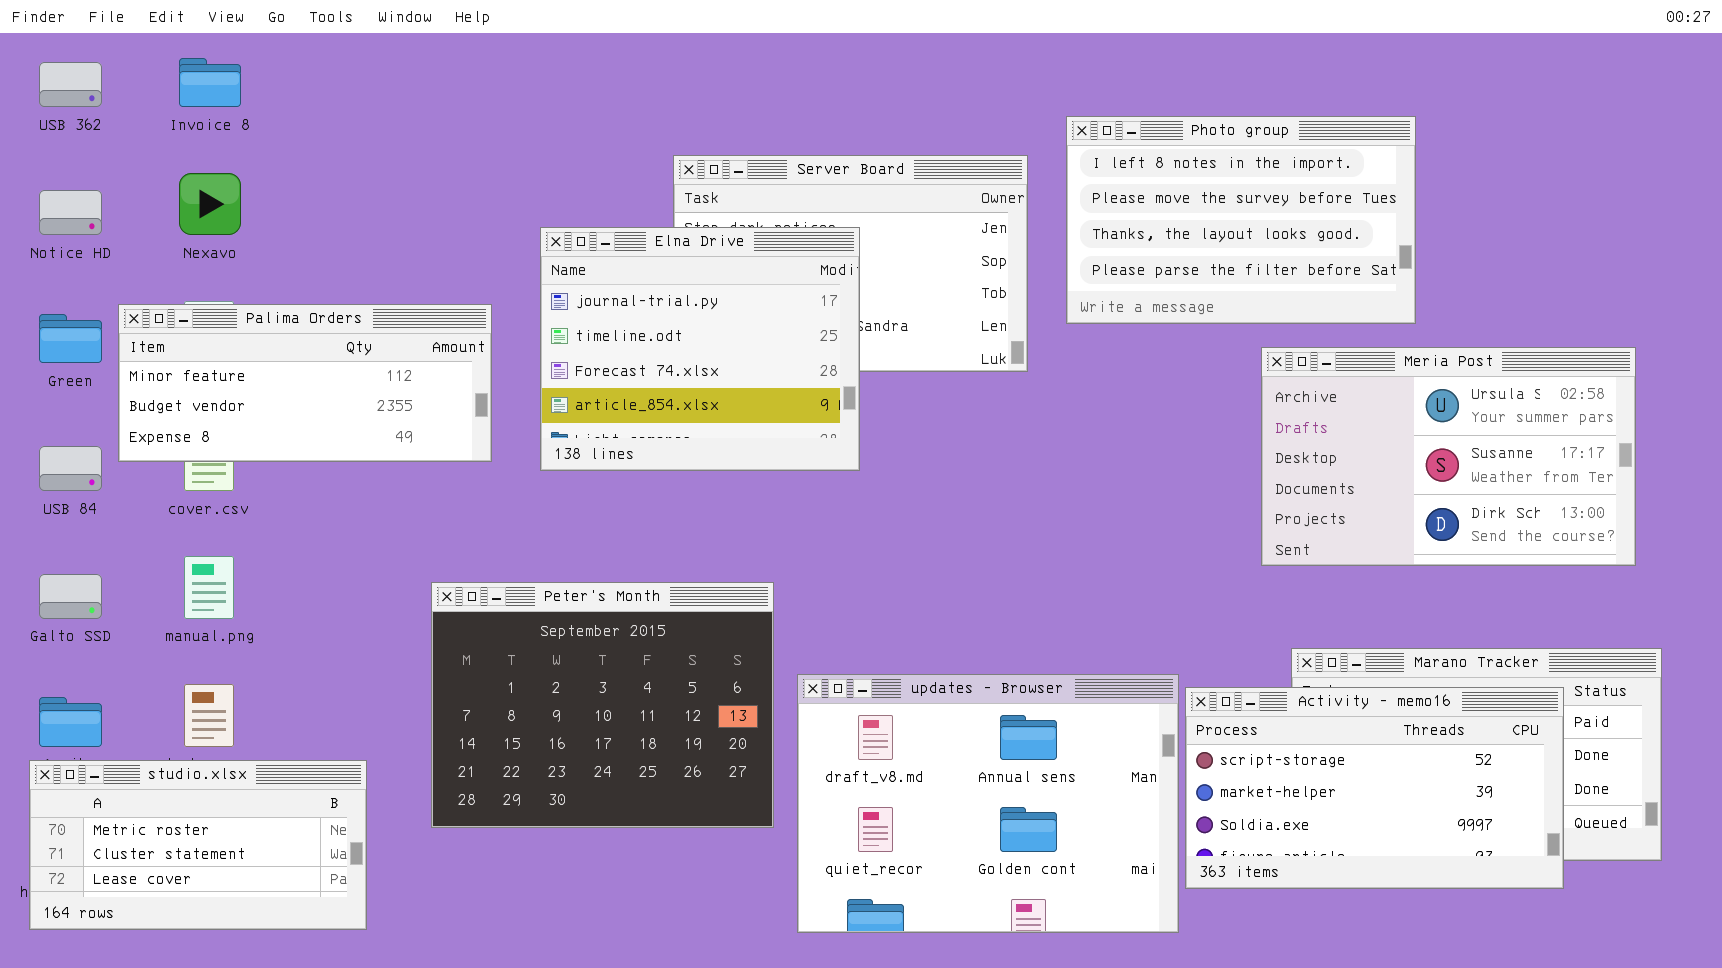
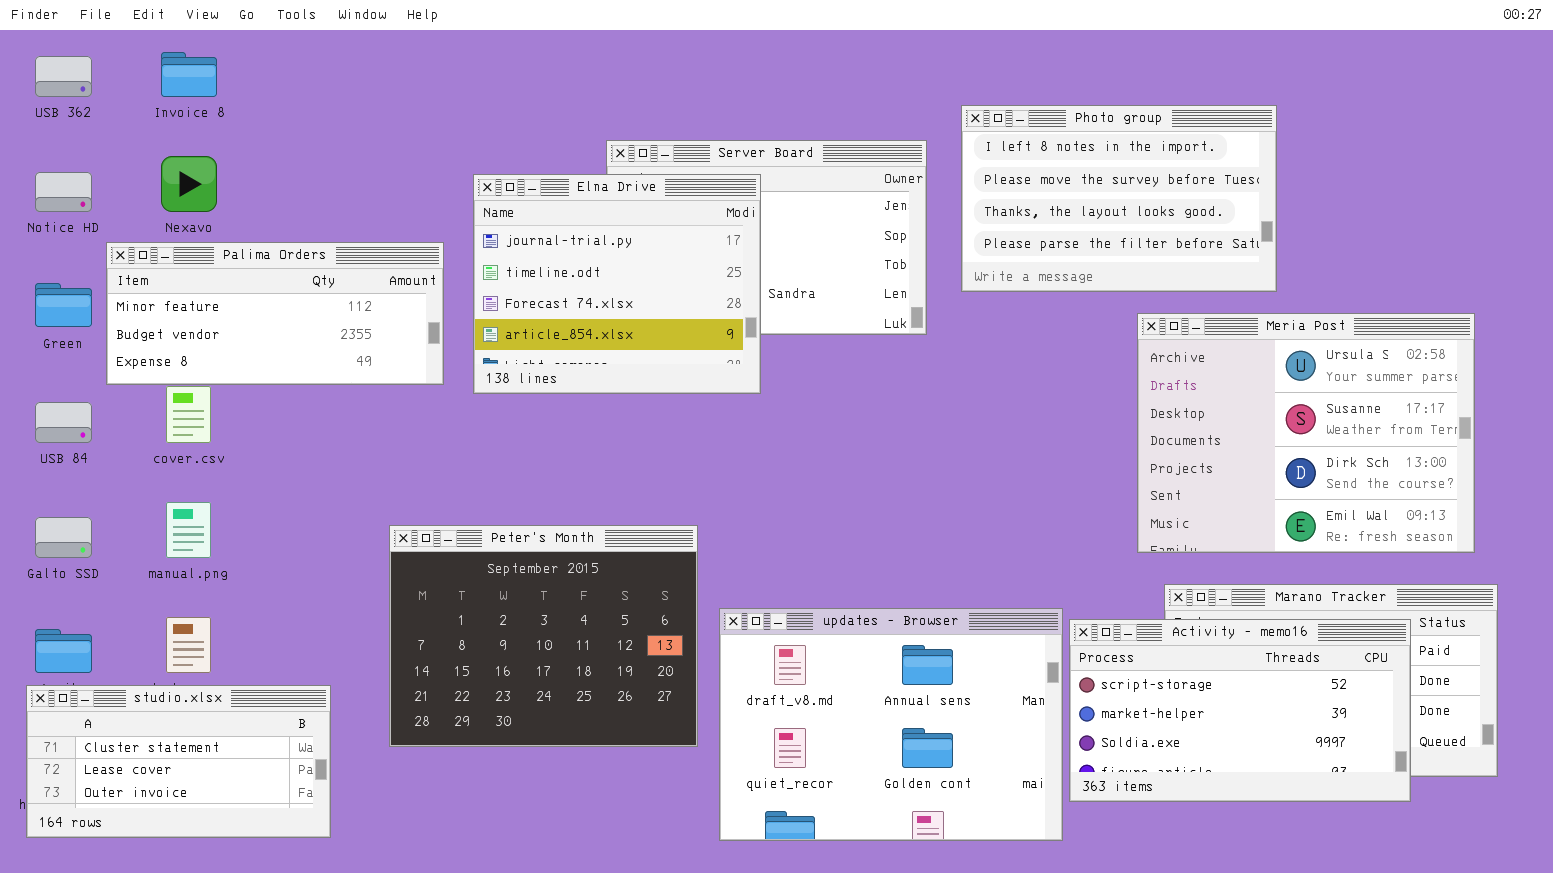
Elna Drive: [540,227,860,471] -> [473,174,761,394], moved
Palima Orders: [118,304,492,462] -> [106,242,444,385], moved
Meria Post: [1261,347,1636,566] -> [1137,313,1475,553], resized
studio.xlsx: [29,760,367,930] -> [26,685,331,838], scrolled down 1 row

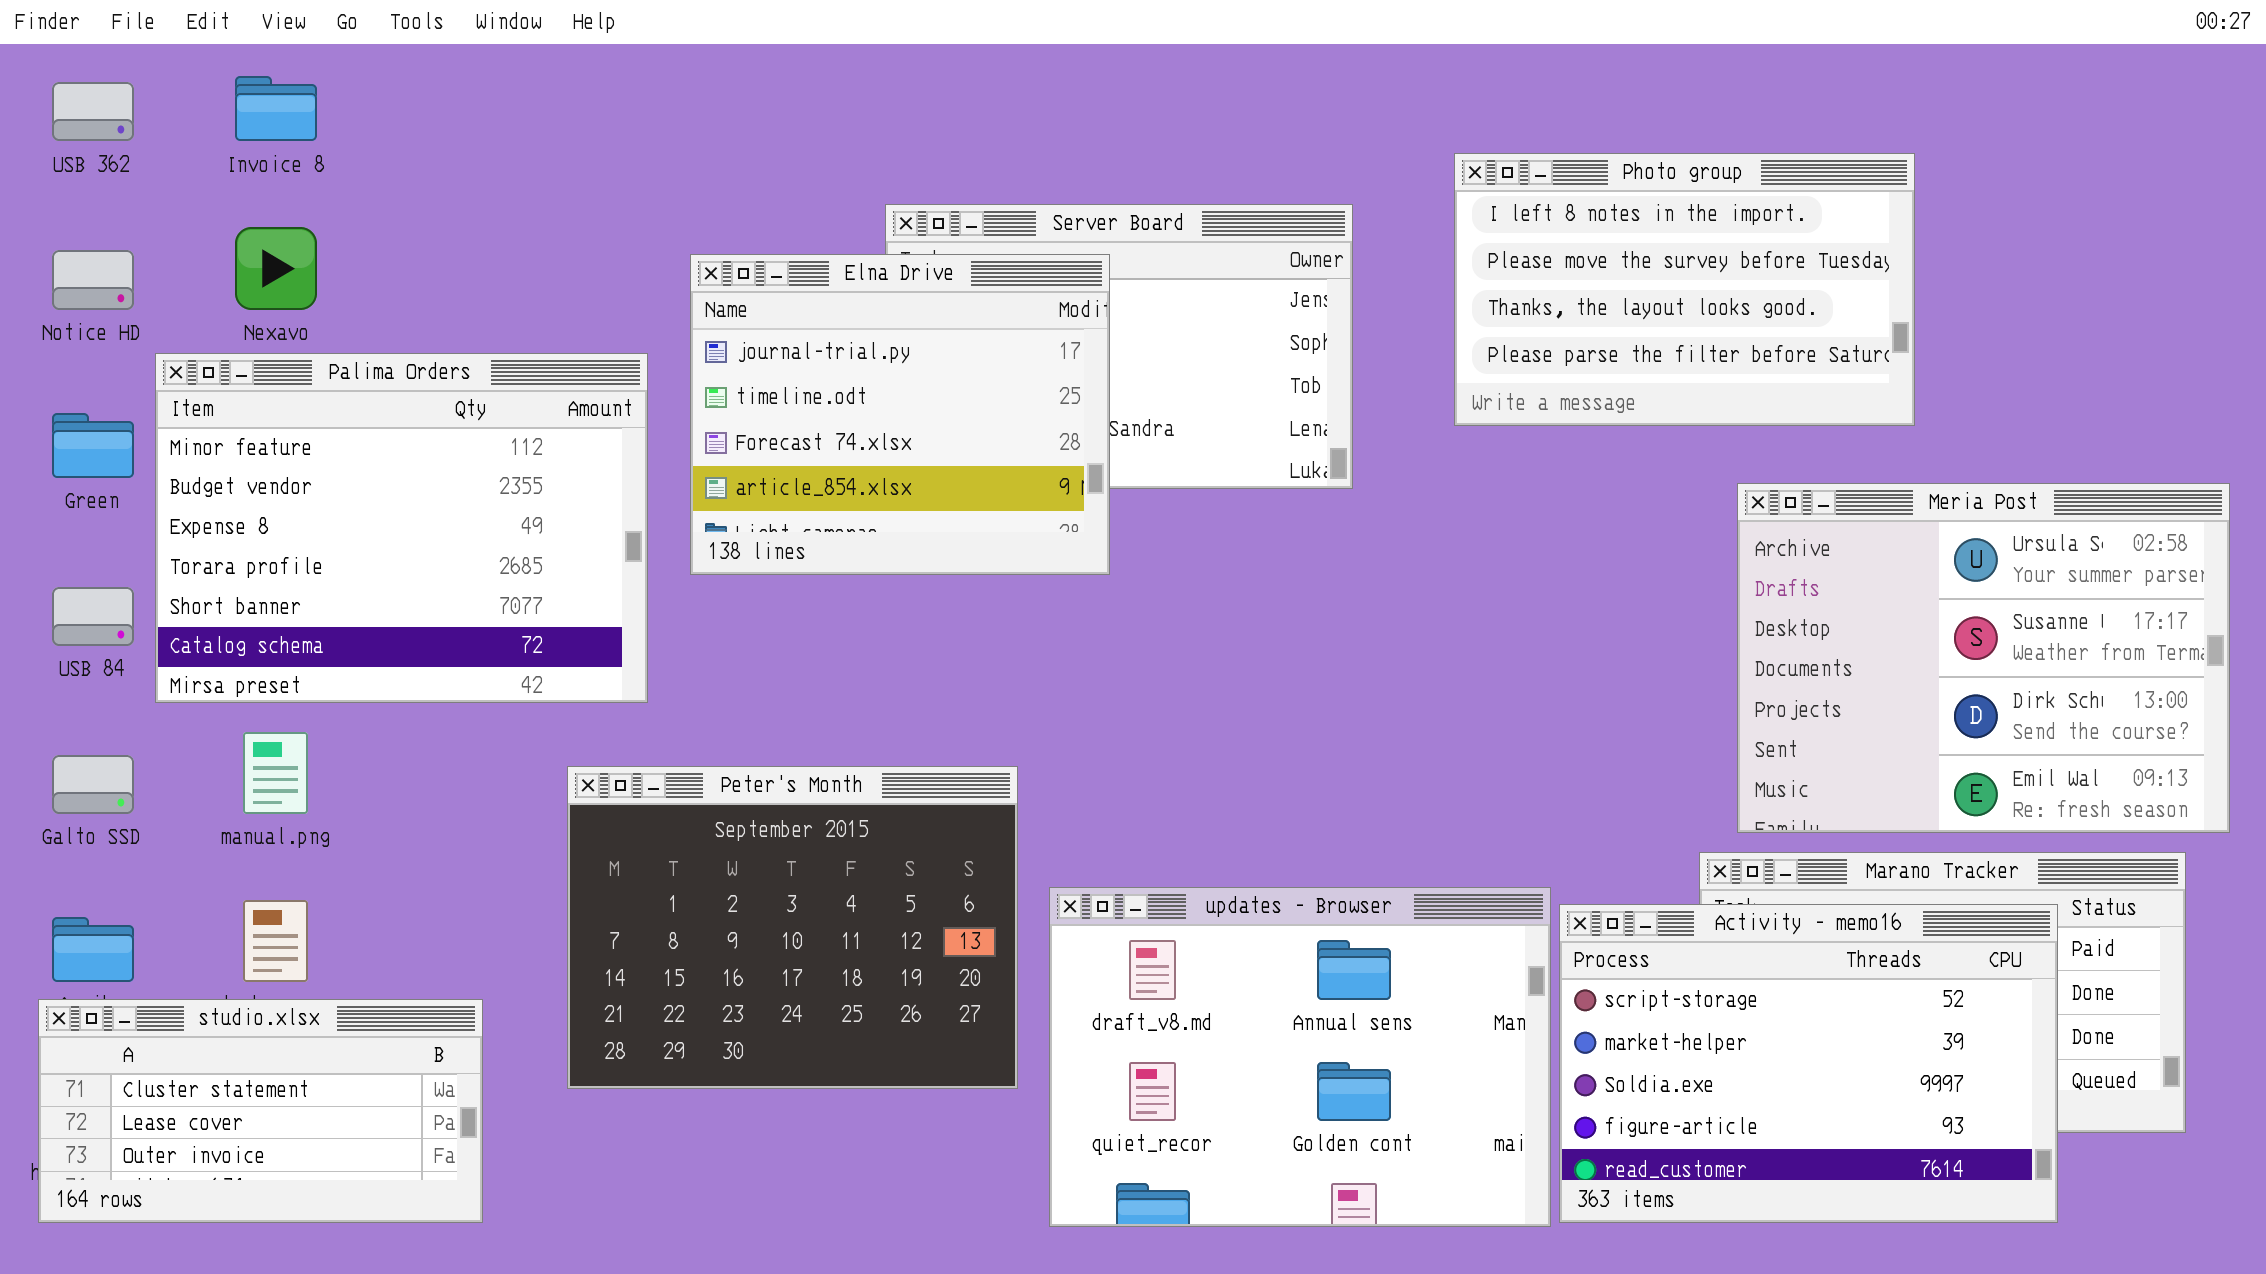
Photo group: [961,105,1277,292] -> [1454,153,1915,426], moved
Palima Orders: [106,242,444,385] -> [155,353,648,703], resized
Meria Post: [1137,313,1475,553] -> [1737,483,2230,833], moved
Activity - memo16: [1069,619,1411,802] -> [1559,904,2058,1223], resized

